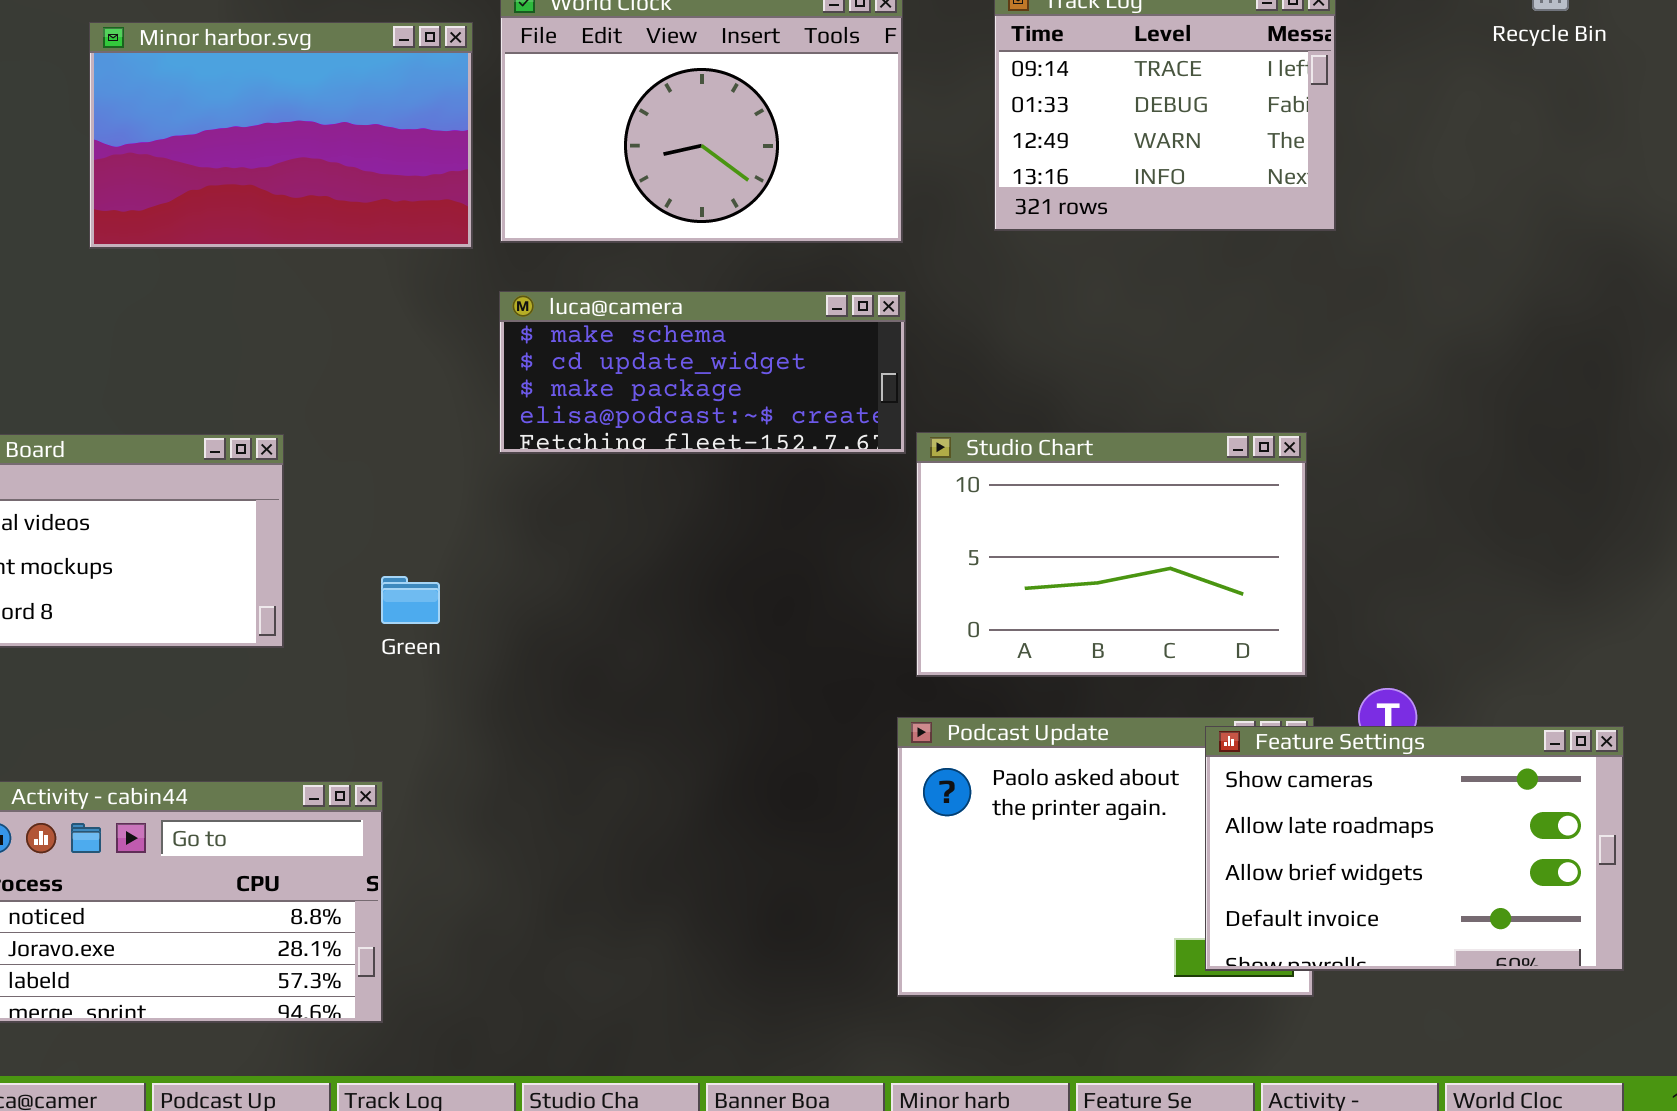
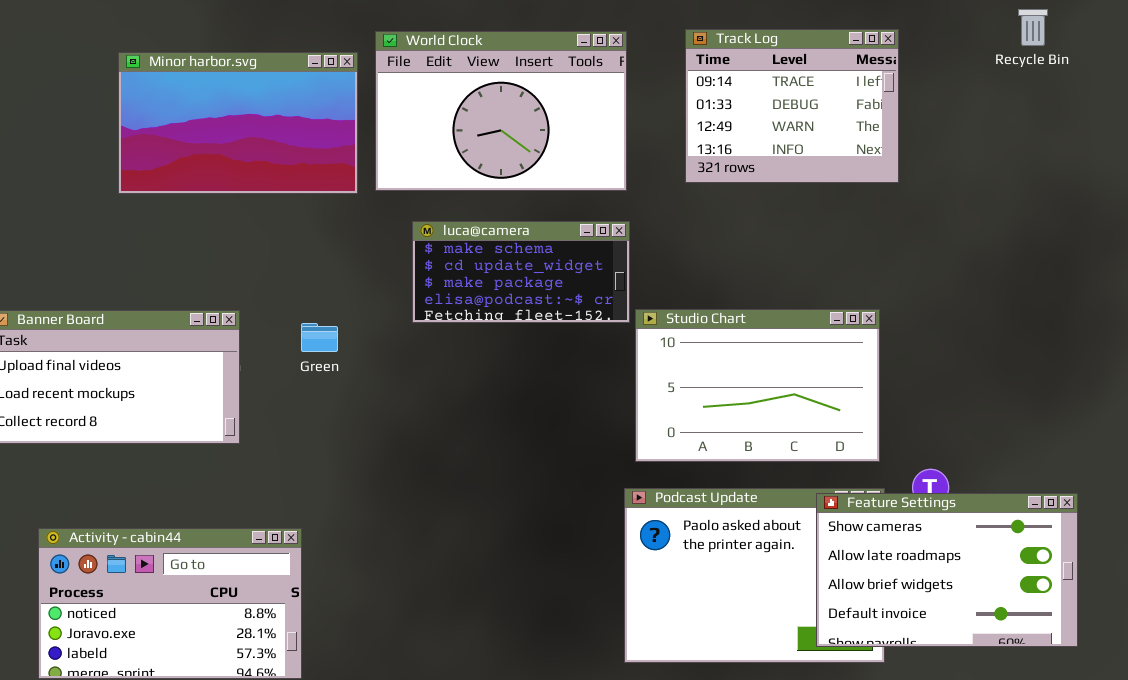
luca@camera: [499,291,906,454] -> [412,221,630,323], resized
Green: [381,576,440,624] -> [301,323,338,352], moved

